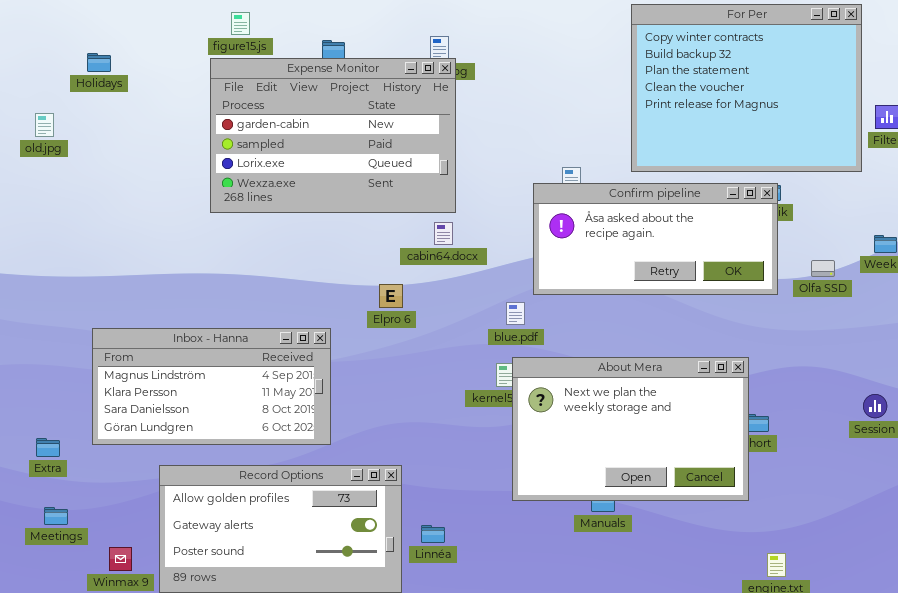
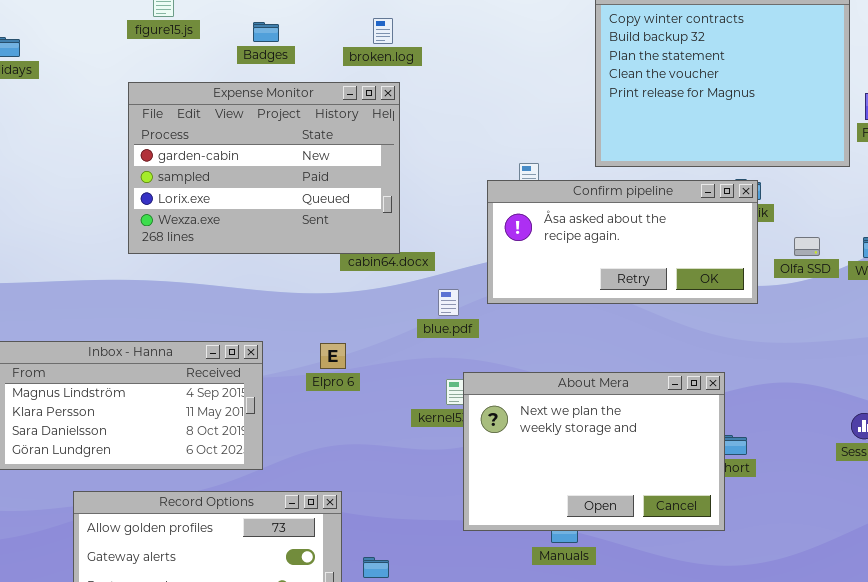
Expense Monitor: [210,58,456,213] -> [128,82,400,254], moved
Olfa SSD: [811,260,835,277] -> [794,237,820,256], moved
Elpro 6: [379,284,403,308] -> [320,343,346,369], moved
blue.pdf: [506,302,525,325] -> [438,289,459,316], moved

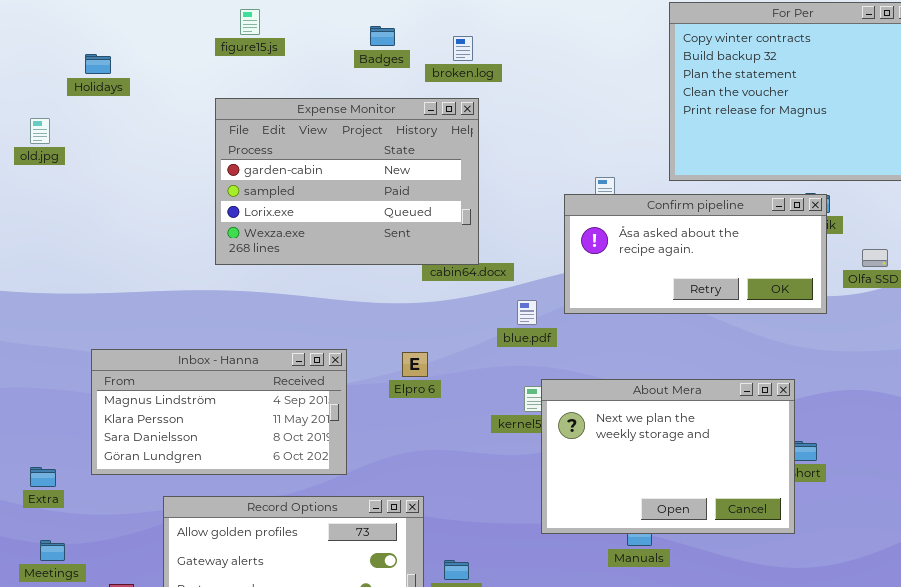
Badges: [253,22,279,42] -> [370,26,395,46], moved

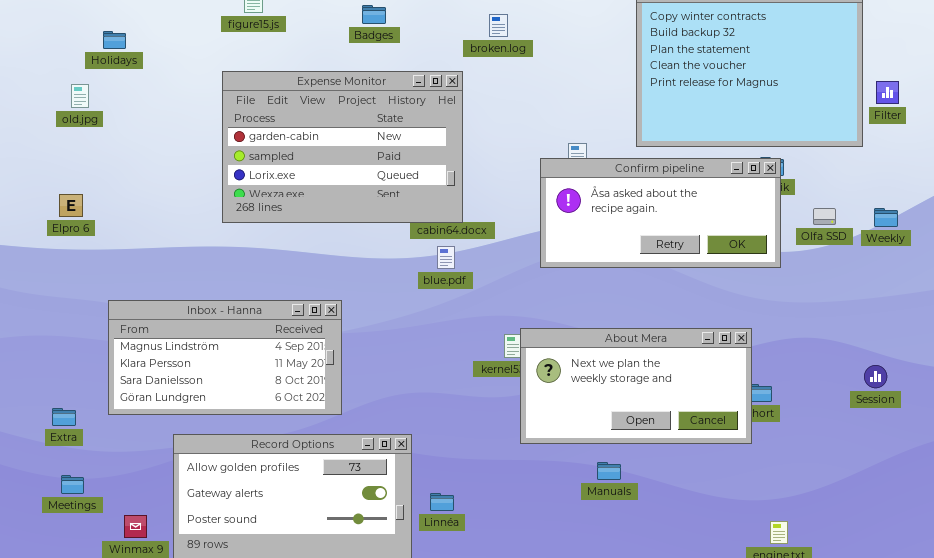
broken.log: [453,36,473,61] -> [489,14,508,37], moved
old.jpg: [30,118,50,144] -> [71,84,89,108], moved
blue.pdf: [517,300,537,325] -> [437,246,455,269], moved
Elpro 6: [402,352,428,377] -> [59,194,83,217], moved
About Mera: [541,379,795,534] -> [520,328,752,444], resized

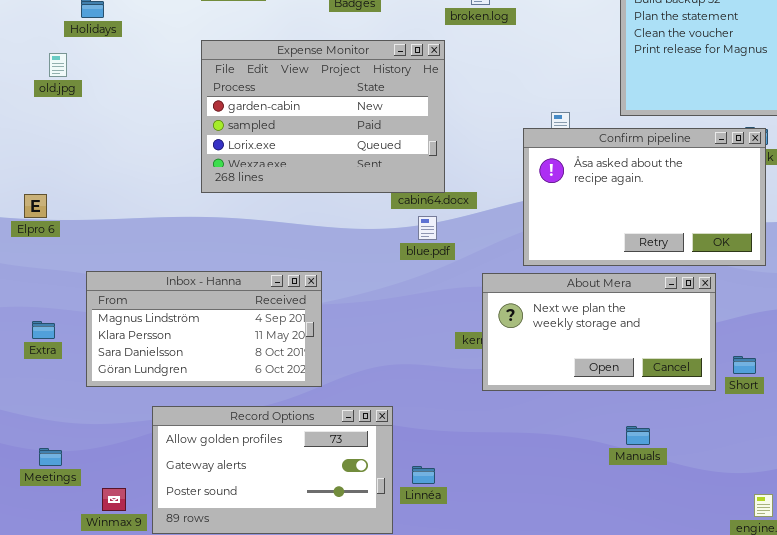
Confirm pipeline: [540,158,781,268] -> [523,128,766,266], resized
Elpro 6: [59,194,83,217] -> [24,194,47,218], moved
About Mera: [520,328,752,444] -> [482,273,716,391], moved
Extra: [52,408,76,426] -> [32,321,55,339], moved
Manuals: [597,462,621,480] -> [626,426,650,445], moved

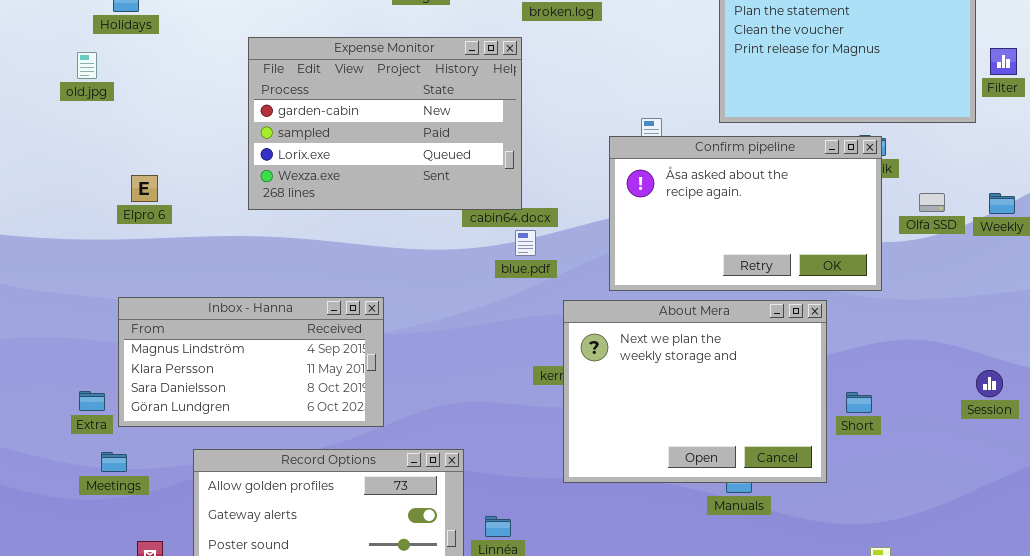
Elpro 6: [24,194,47,218] -> [131,175,158,202], moved
blue.pdf: [418,216,437,240] -> [515,230,536,256], moved
About Mera: [482,273,716,391] -> [563,300,827,483], resized
Extra: [32,321,55,339] -> [79,391,105,411], moved
Meetings: [39,448,62,466] -> [101,452,127,472], moved

